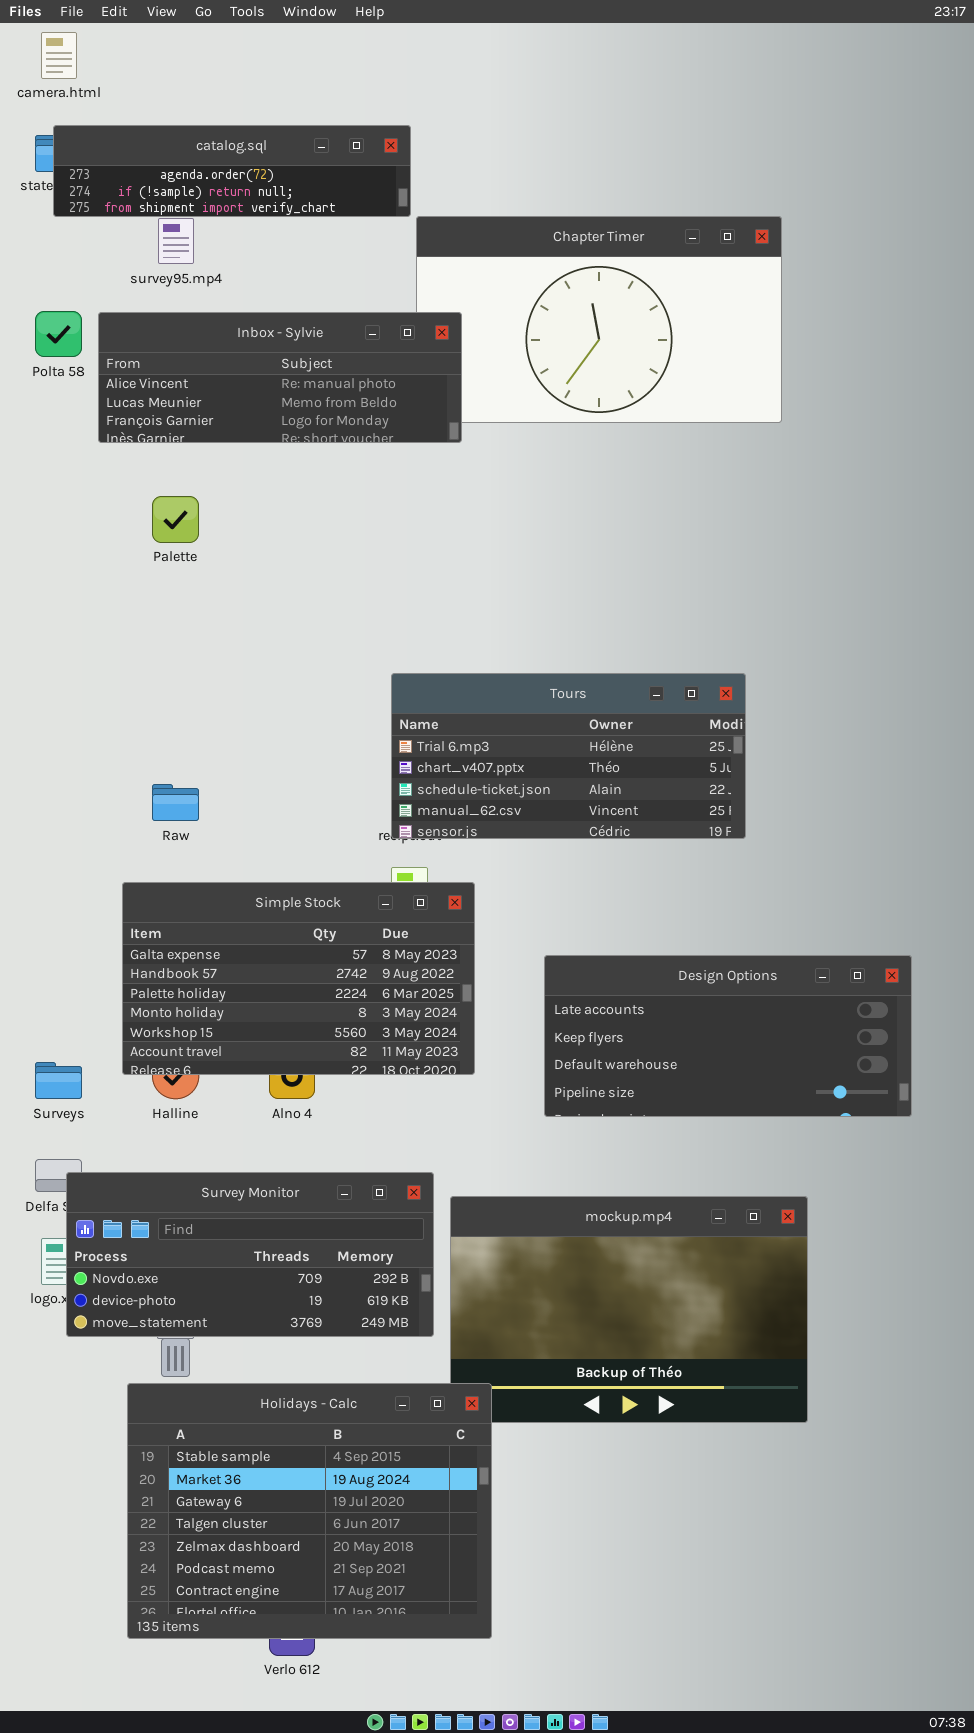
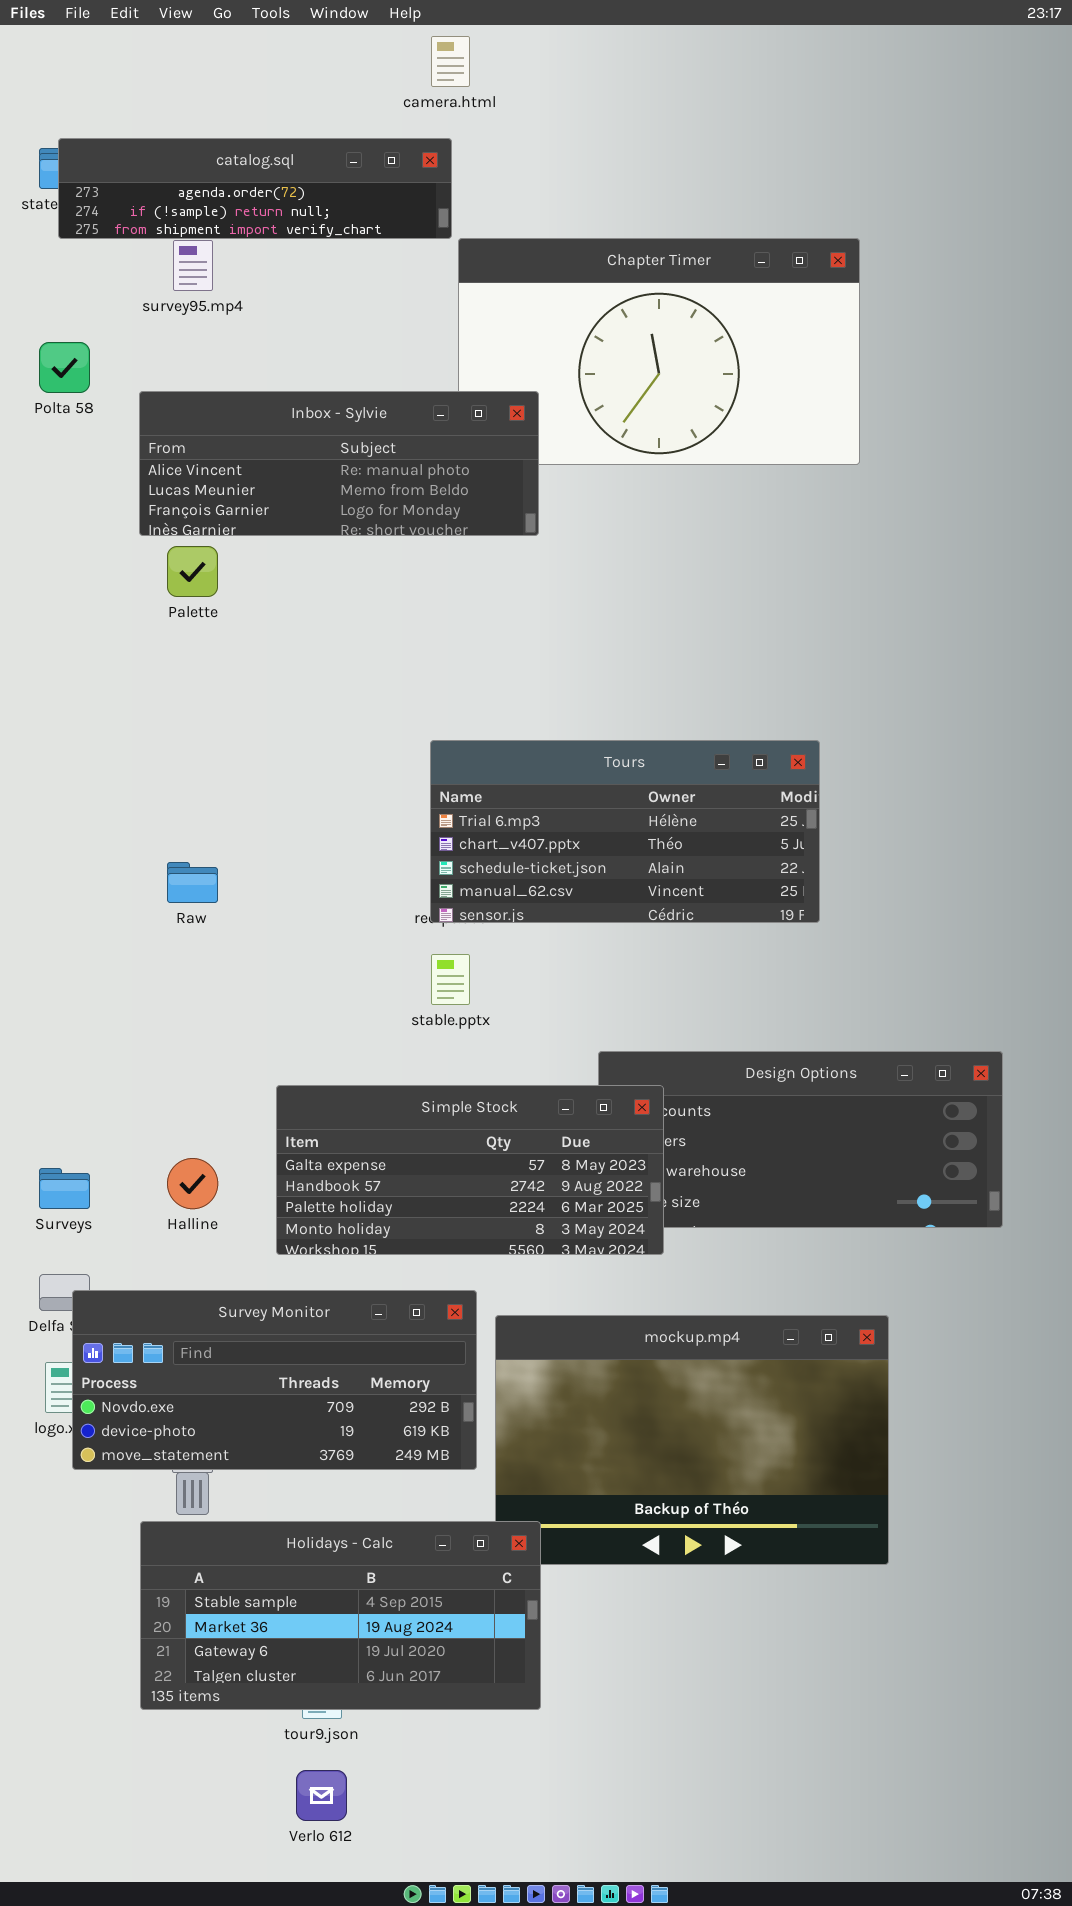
camera.html: [41,32,77,79] -> [431,36,470,87], moved
Inbox - Sylvie: [98,312,462,443] -> [139,391,539,536], moved
Simple Stock: [122,882,475,1075] -> [276,1085,664,1255], moved, resized
Holidays - Calc: [127,1383,492,1639] -> [140,1521,541,1710], resized

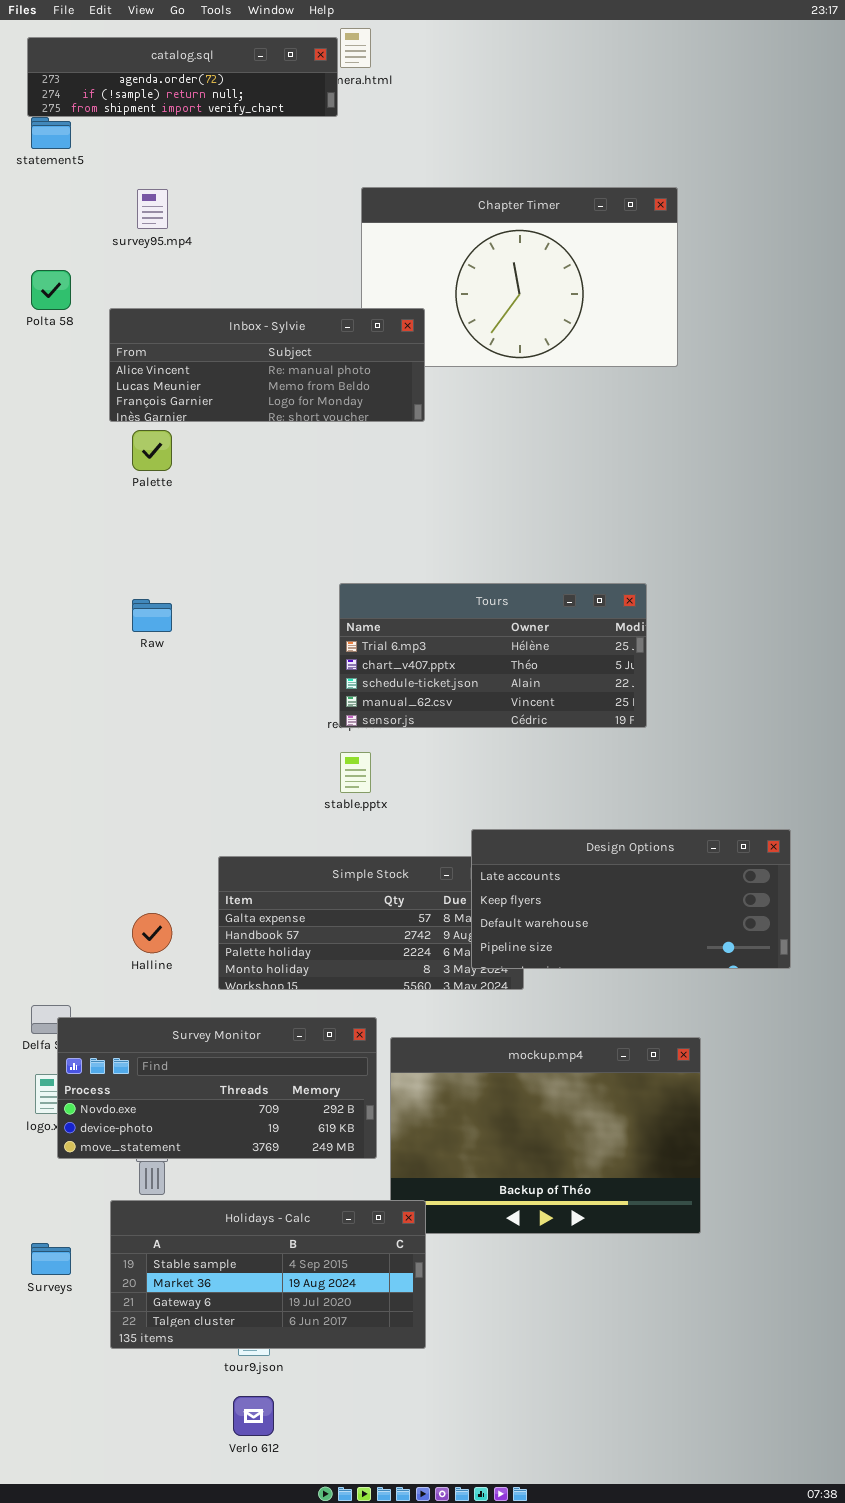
catalog.sql: [58,138,452,239] -> [27,37,338,117], moved
Raw: [167,862,218,903] -> [132,599,172,632], moved
Design Options: [598,1051,1003,1228] -> [471,829,791,969], raised
Surveys: [39,1168,90,1209] -> [31,1243,71,1275], moved

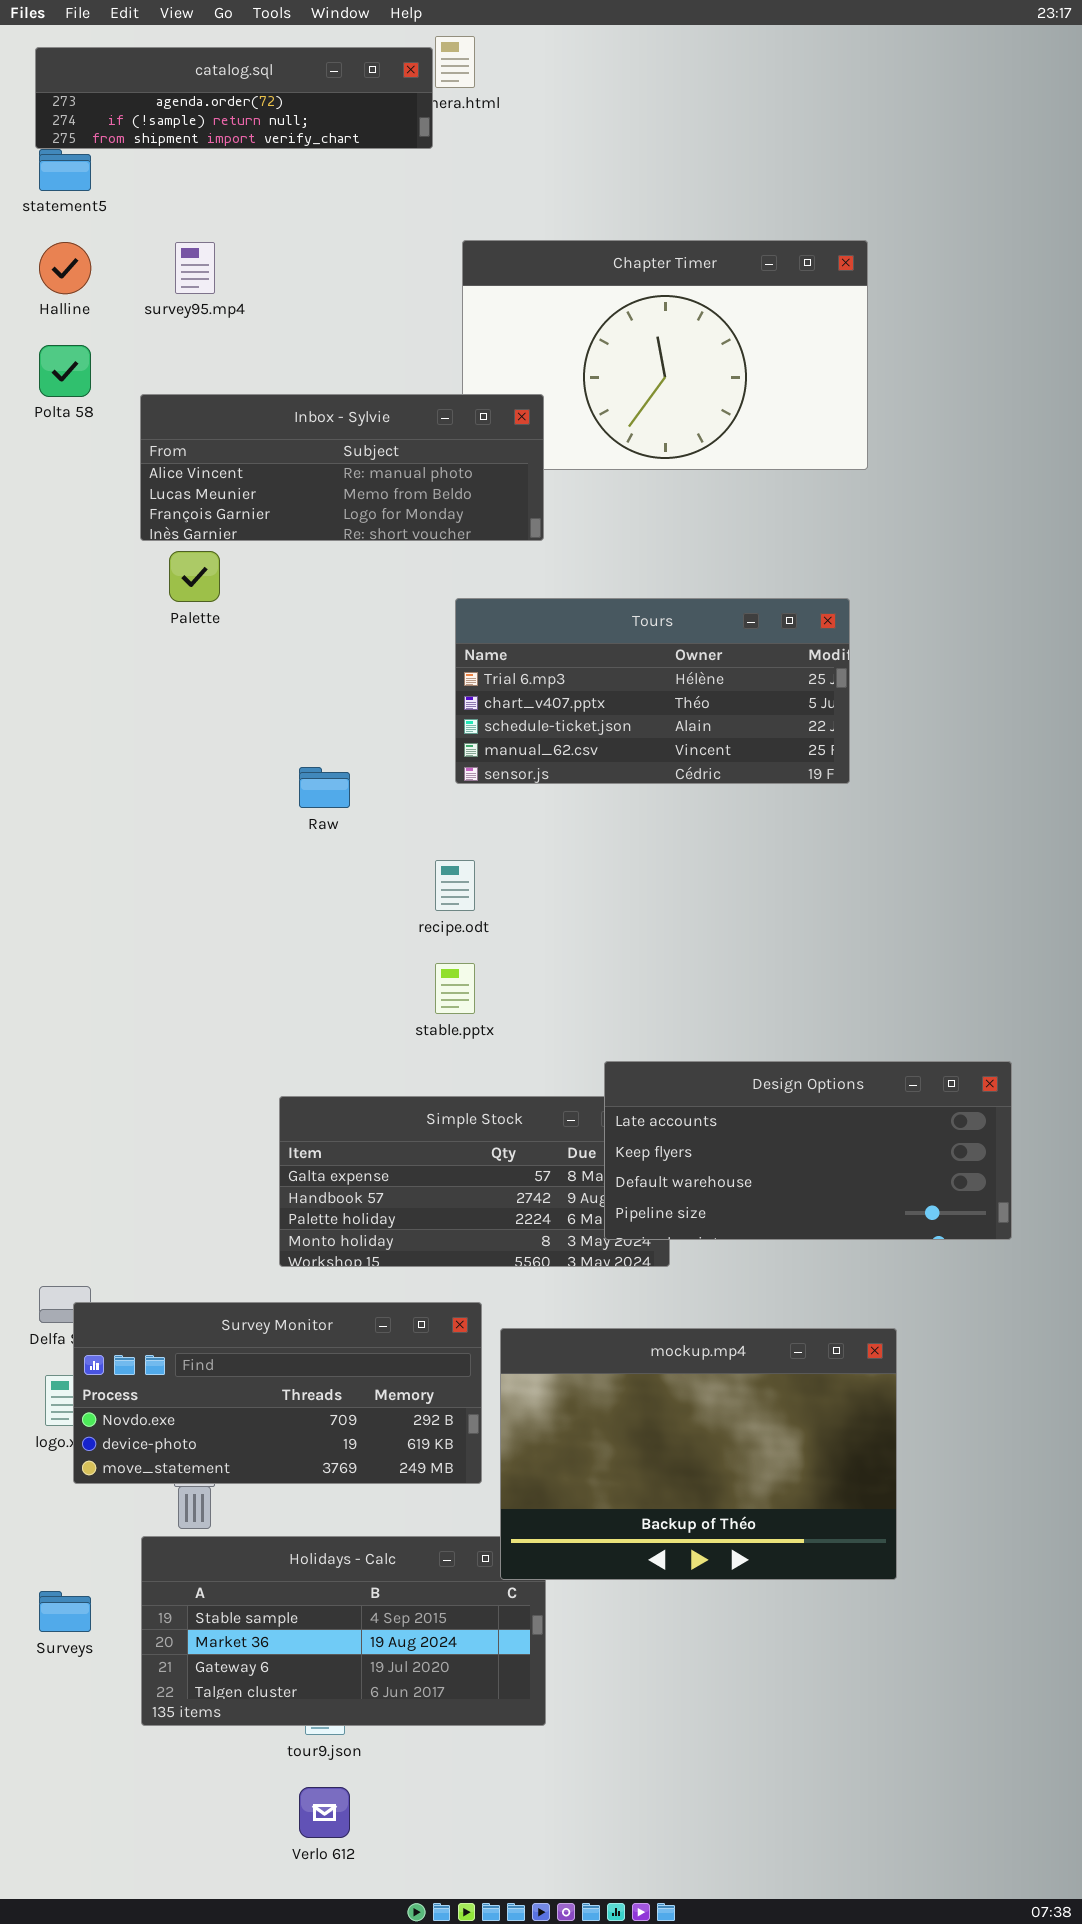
Tours: [339,583,647,728] -> [455,598,850,784], moved
Raw: [132,599,172,632] -> [299,767,350,808], moved
Halline: [132,913,172,953] -> [39,242,91,294], moved
mockup.mp4: [390,1037,701,1234] -> [500,1328,897,1580], raised

